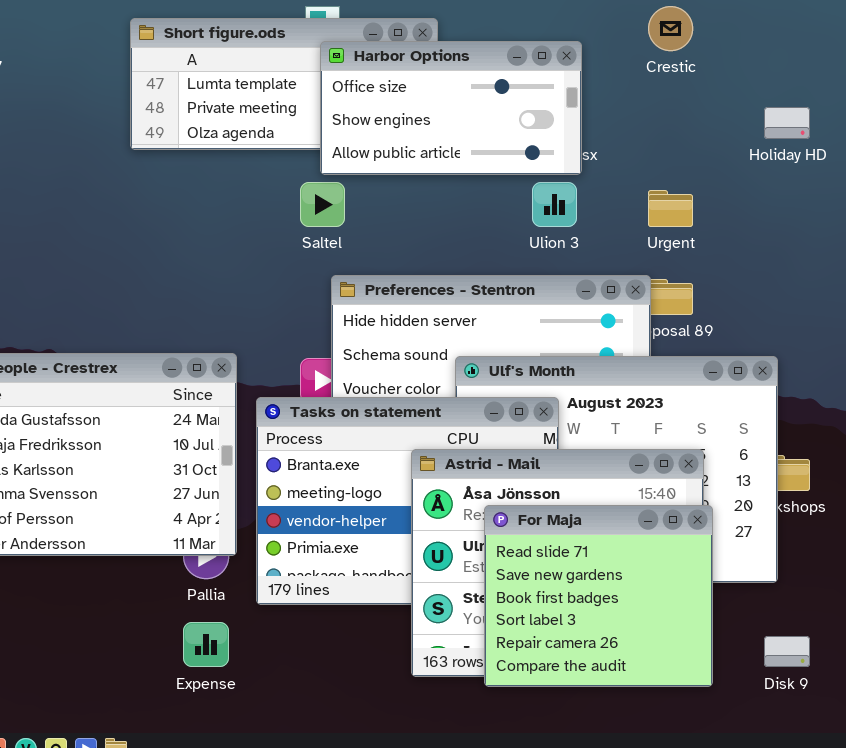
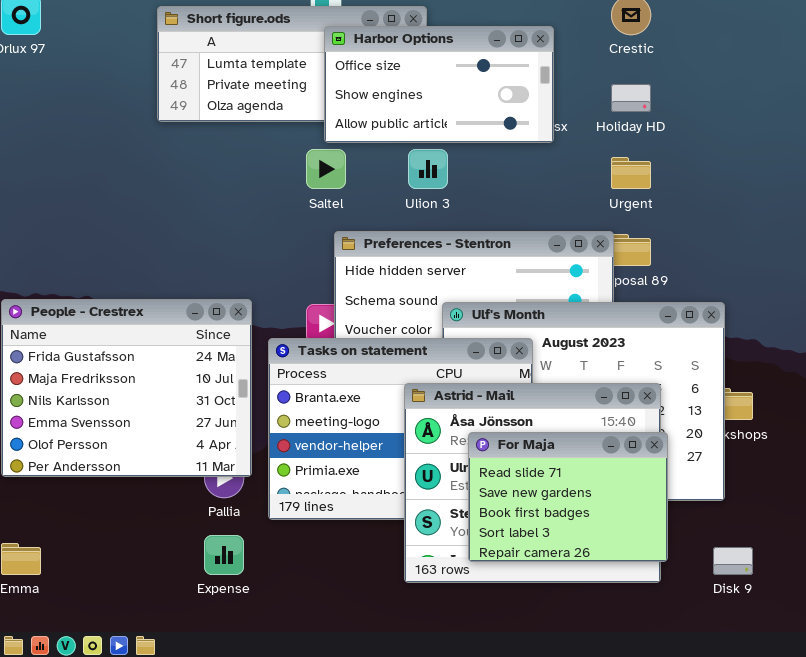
Holiday HD: [764,107,810,139] -> [611,84,651,112], moved
Ulion 3: [532,182,577,227] -> [408,149,448,189], moved
For Maja: [484,505,713,687] -> [468,432,668,562], resized

